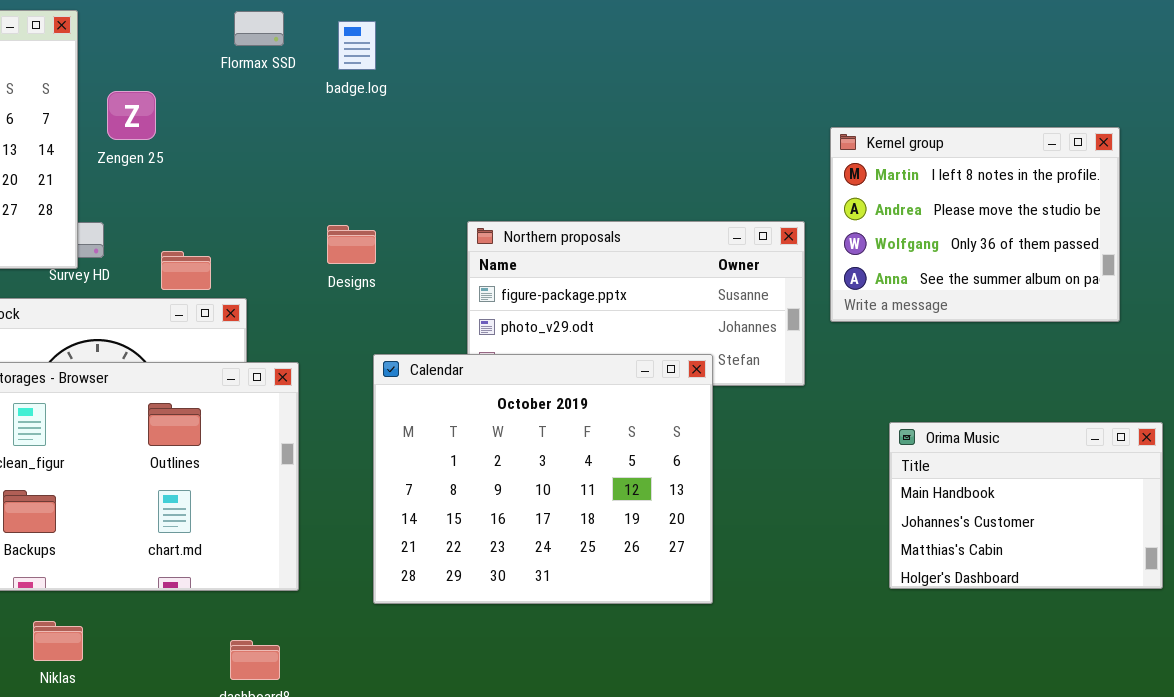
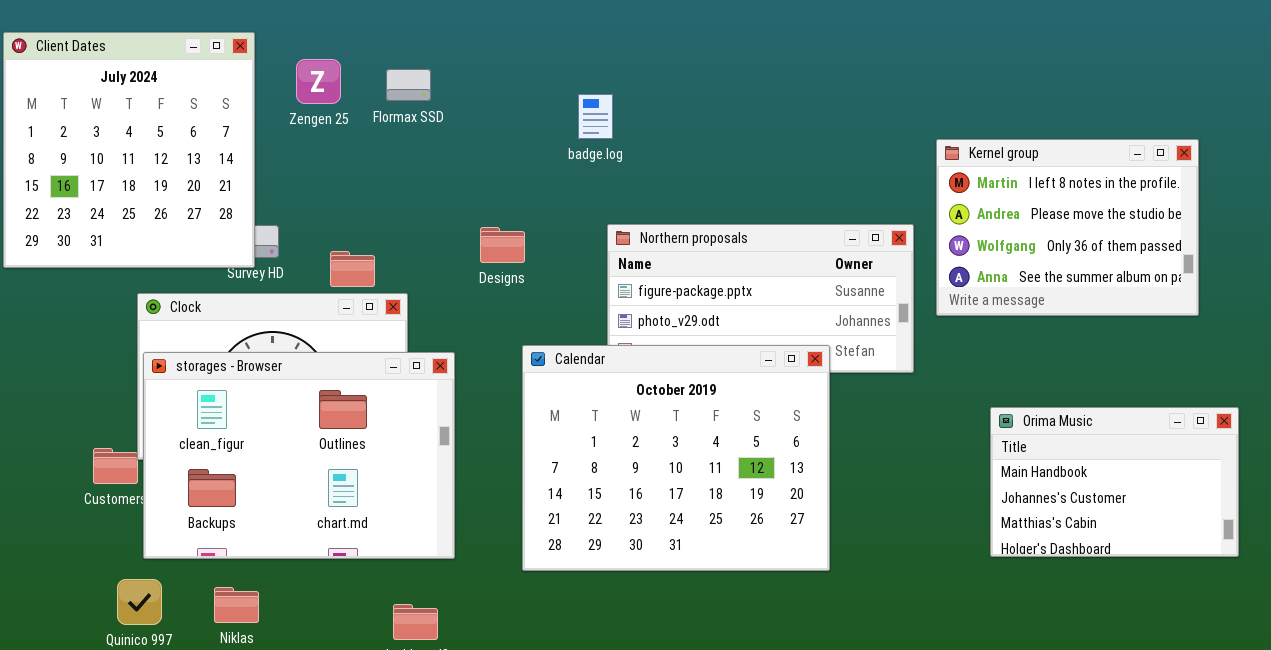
Flormax SSD: [234,11,284,46] -> [386,69,431,101], moved
badge.log: [338,21,376,70] -> [578,94,613,139], moved
Zengen 25: [107,91,156,140] -> [296,59,341,104], moved

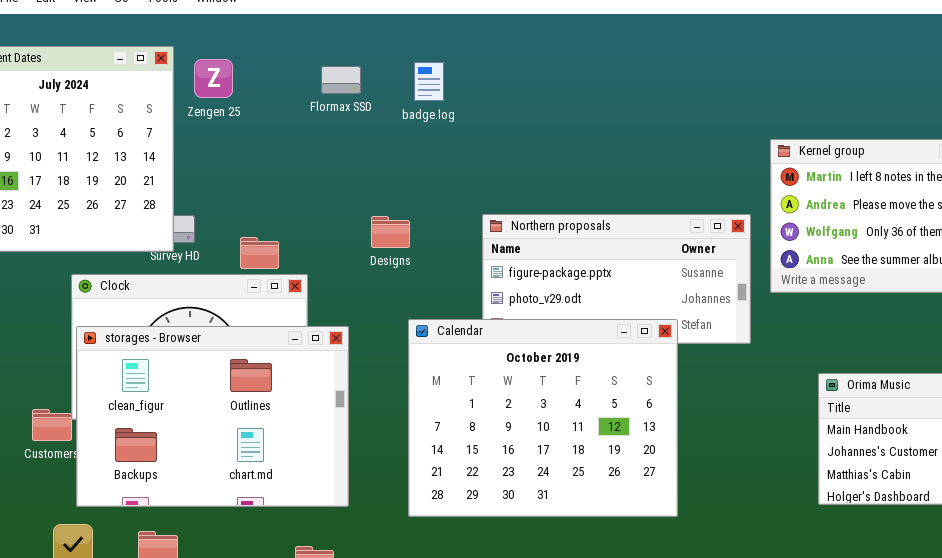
Zengen 25: [296,59,341,104] -> [194,59,233,98], moved
Flormax SSD: [386,69,431,101] -> [321,66,361,94], moved
badge.log: [578,94,613,139] -> [414,62,444,101], moved

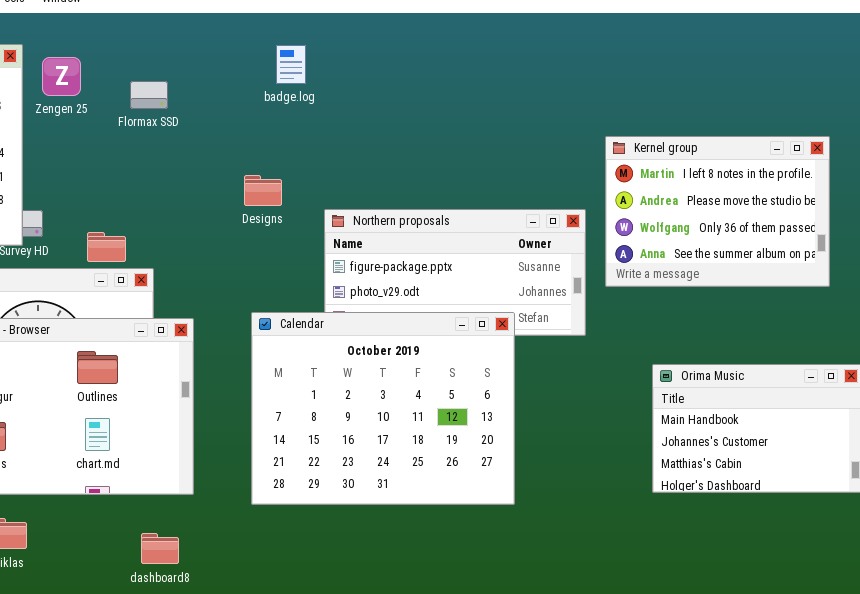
badge.log: [414,62,444,101] -> [276,45,306,84], moved
Flormax SSD: [321,66,361,94] -> [130,81,168,109], moved
Designs: [371,216,410,248] -> [244,175,282,206], moved

